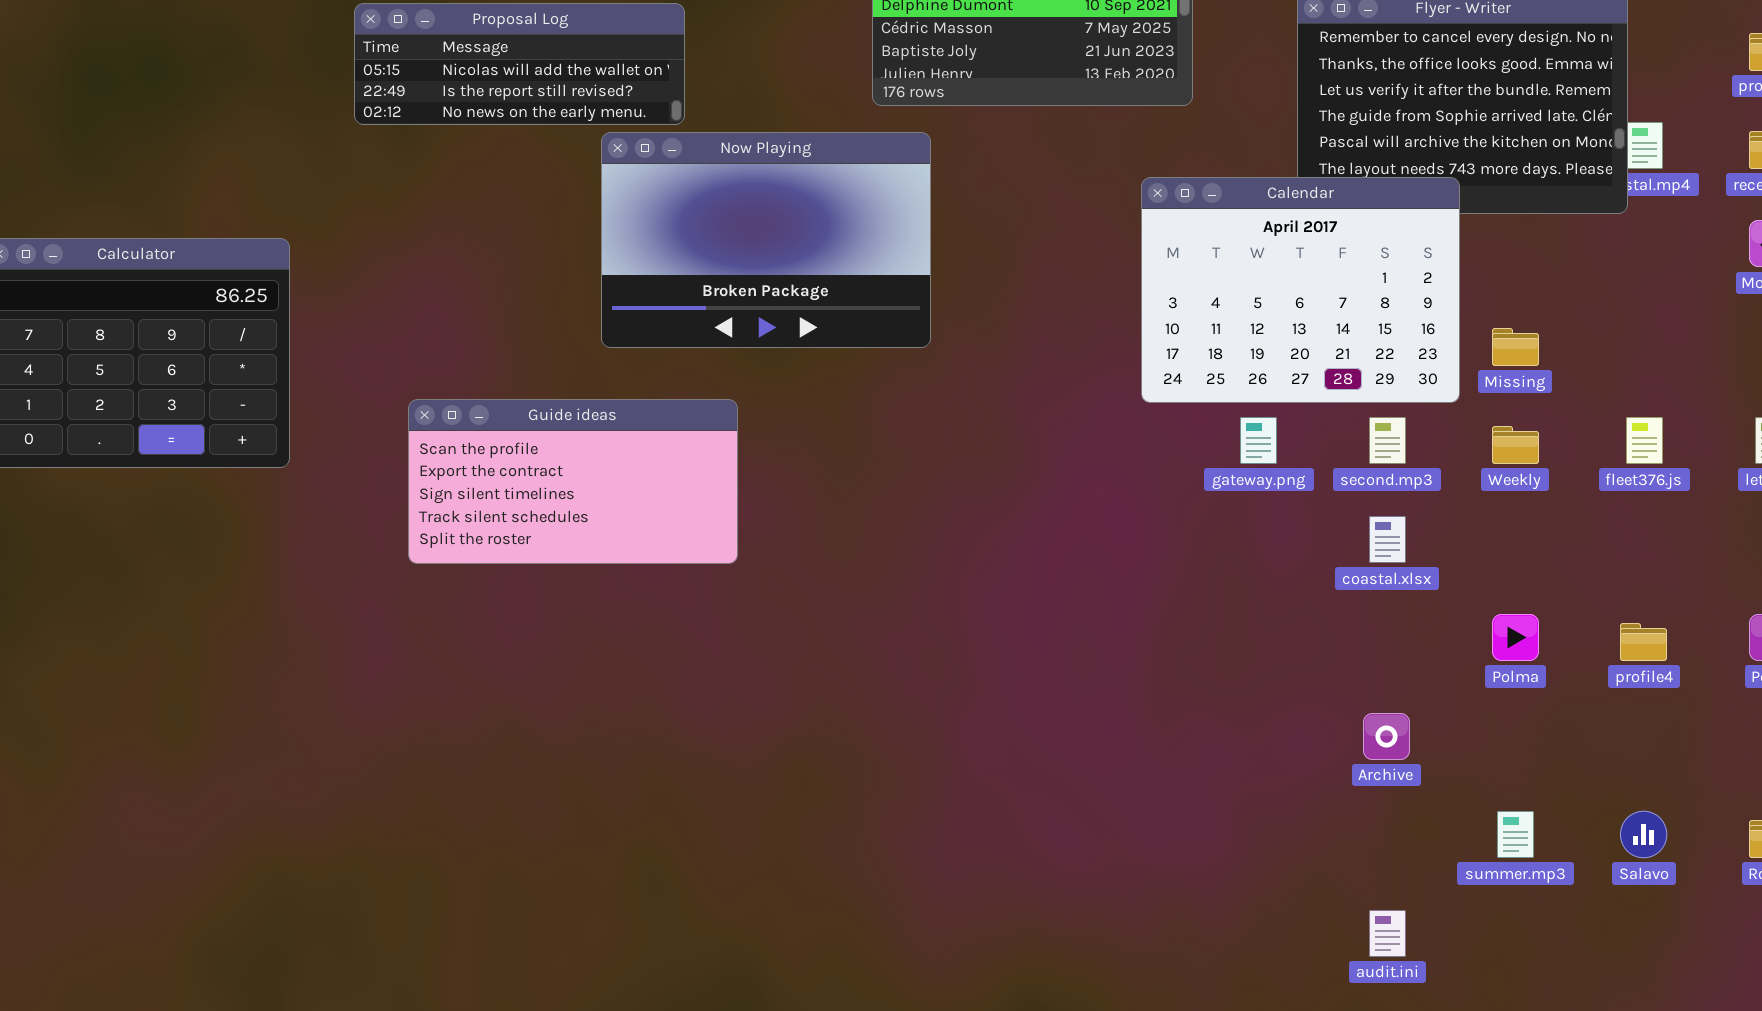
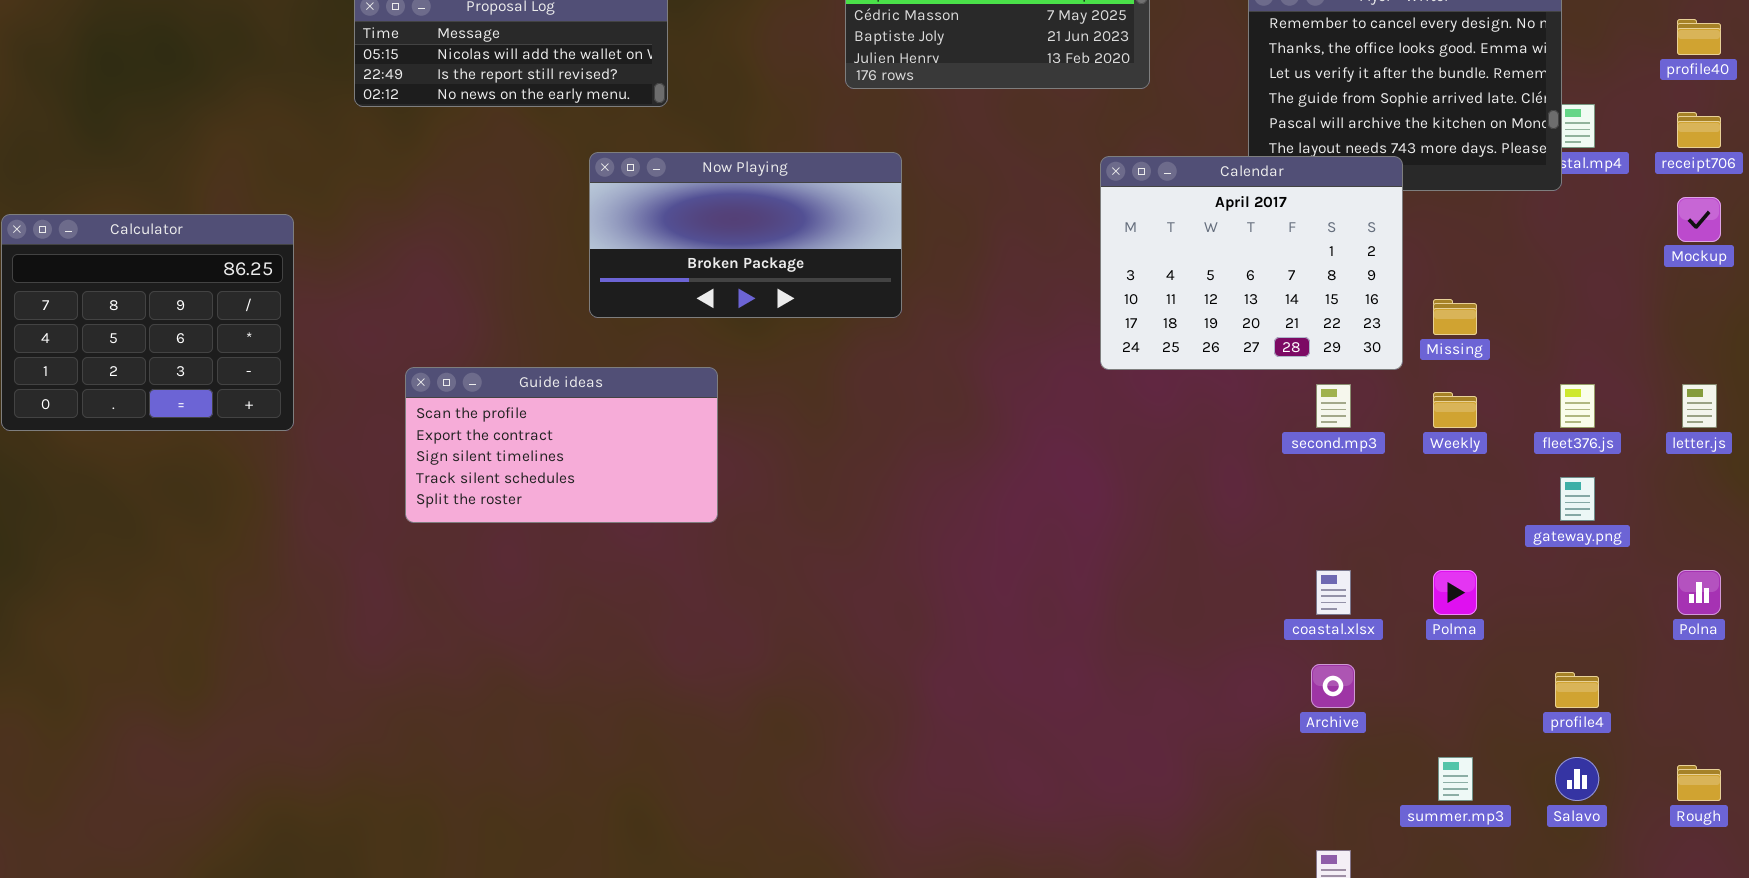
Now Playing: [601,132,931,348] -> [589,152,902,318], resized
gateway.png: [1240,417,1277,464] -> [1560,477,1595,521], moved
coastal.xlsx: [1369,516,1406,563] -> [1316,570,1351,615], moved
profile4: [1620,623,1667,661] -> [1555,672,1599,708], moved

